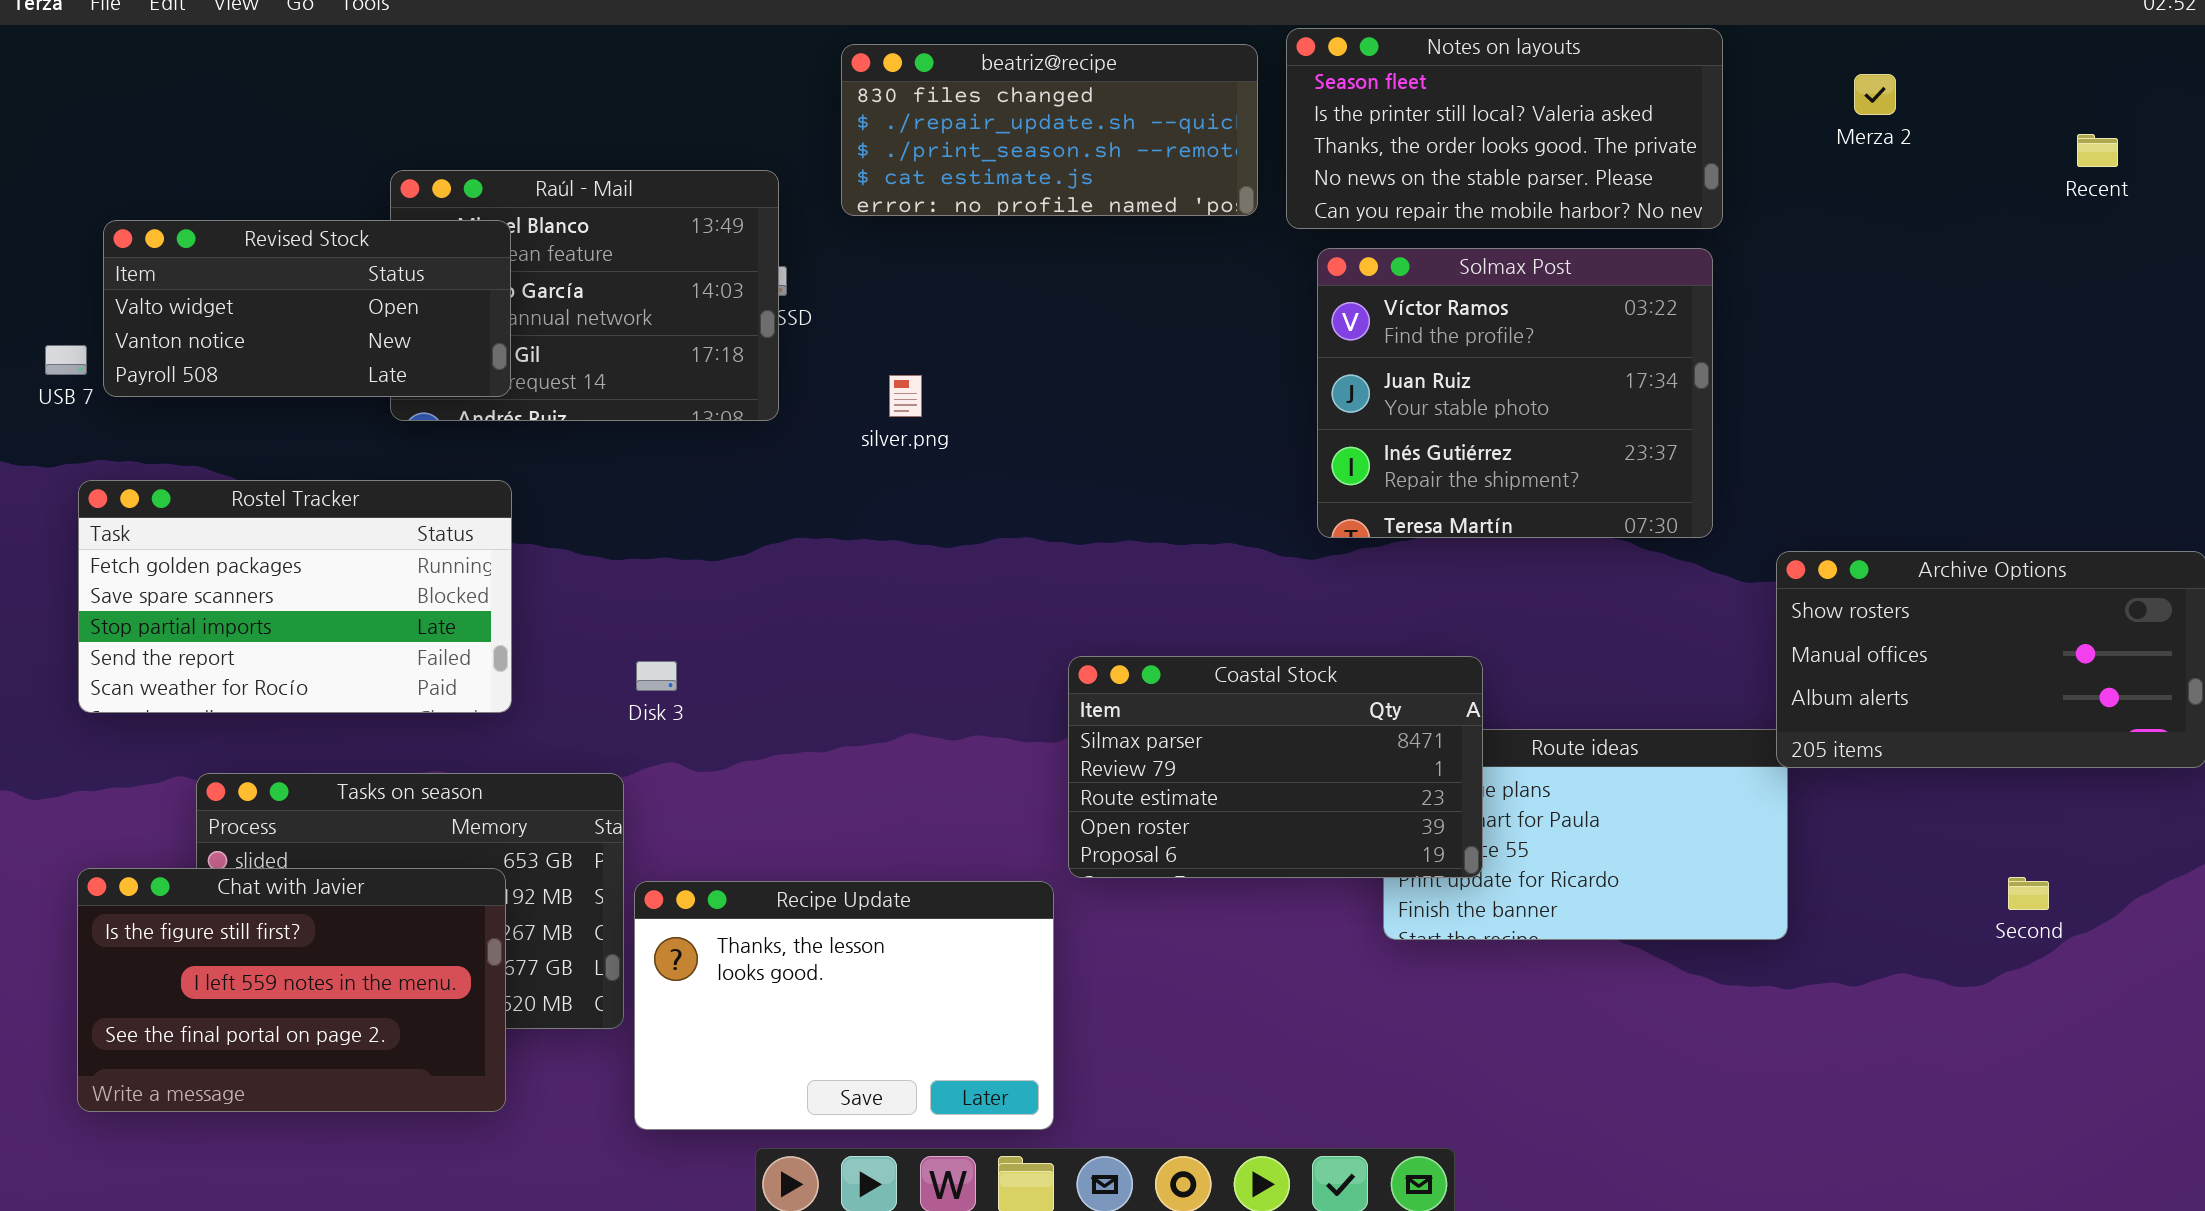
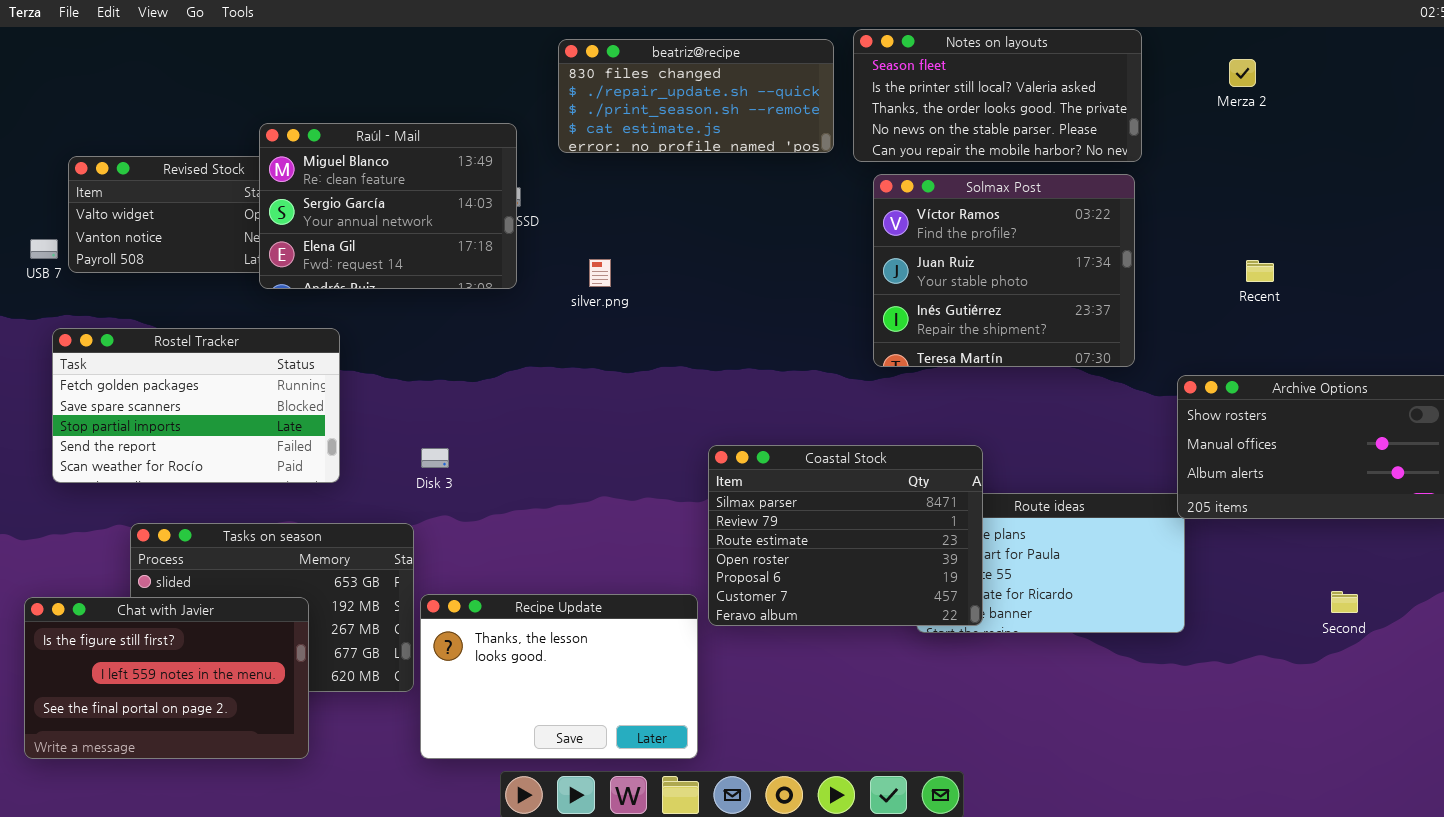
Recent: [2077,134,2118,167] -> [1246,260,1274,282], moved
Raúl - Mail: [390,170,779,421] -> [259,123,517,289], raised
Coastal Stock: [1068,656,1483,878] -> [708,445,983,626], resized
Chat with Javier: [77,868,506,1112] -> [24,597,309,759], moved

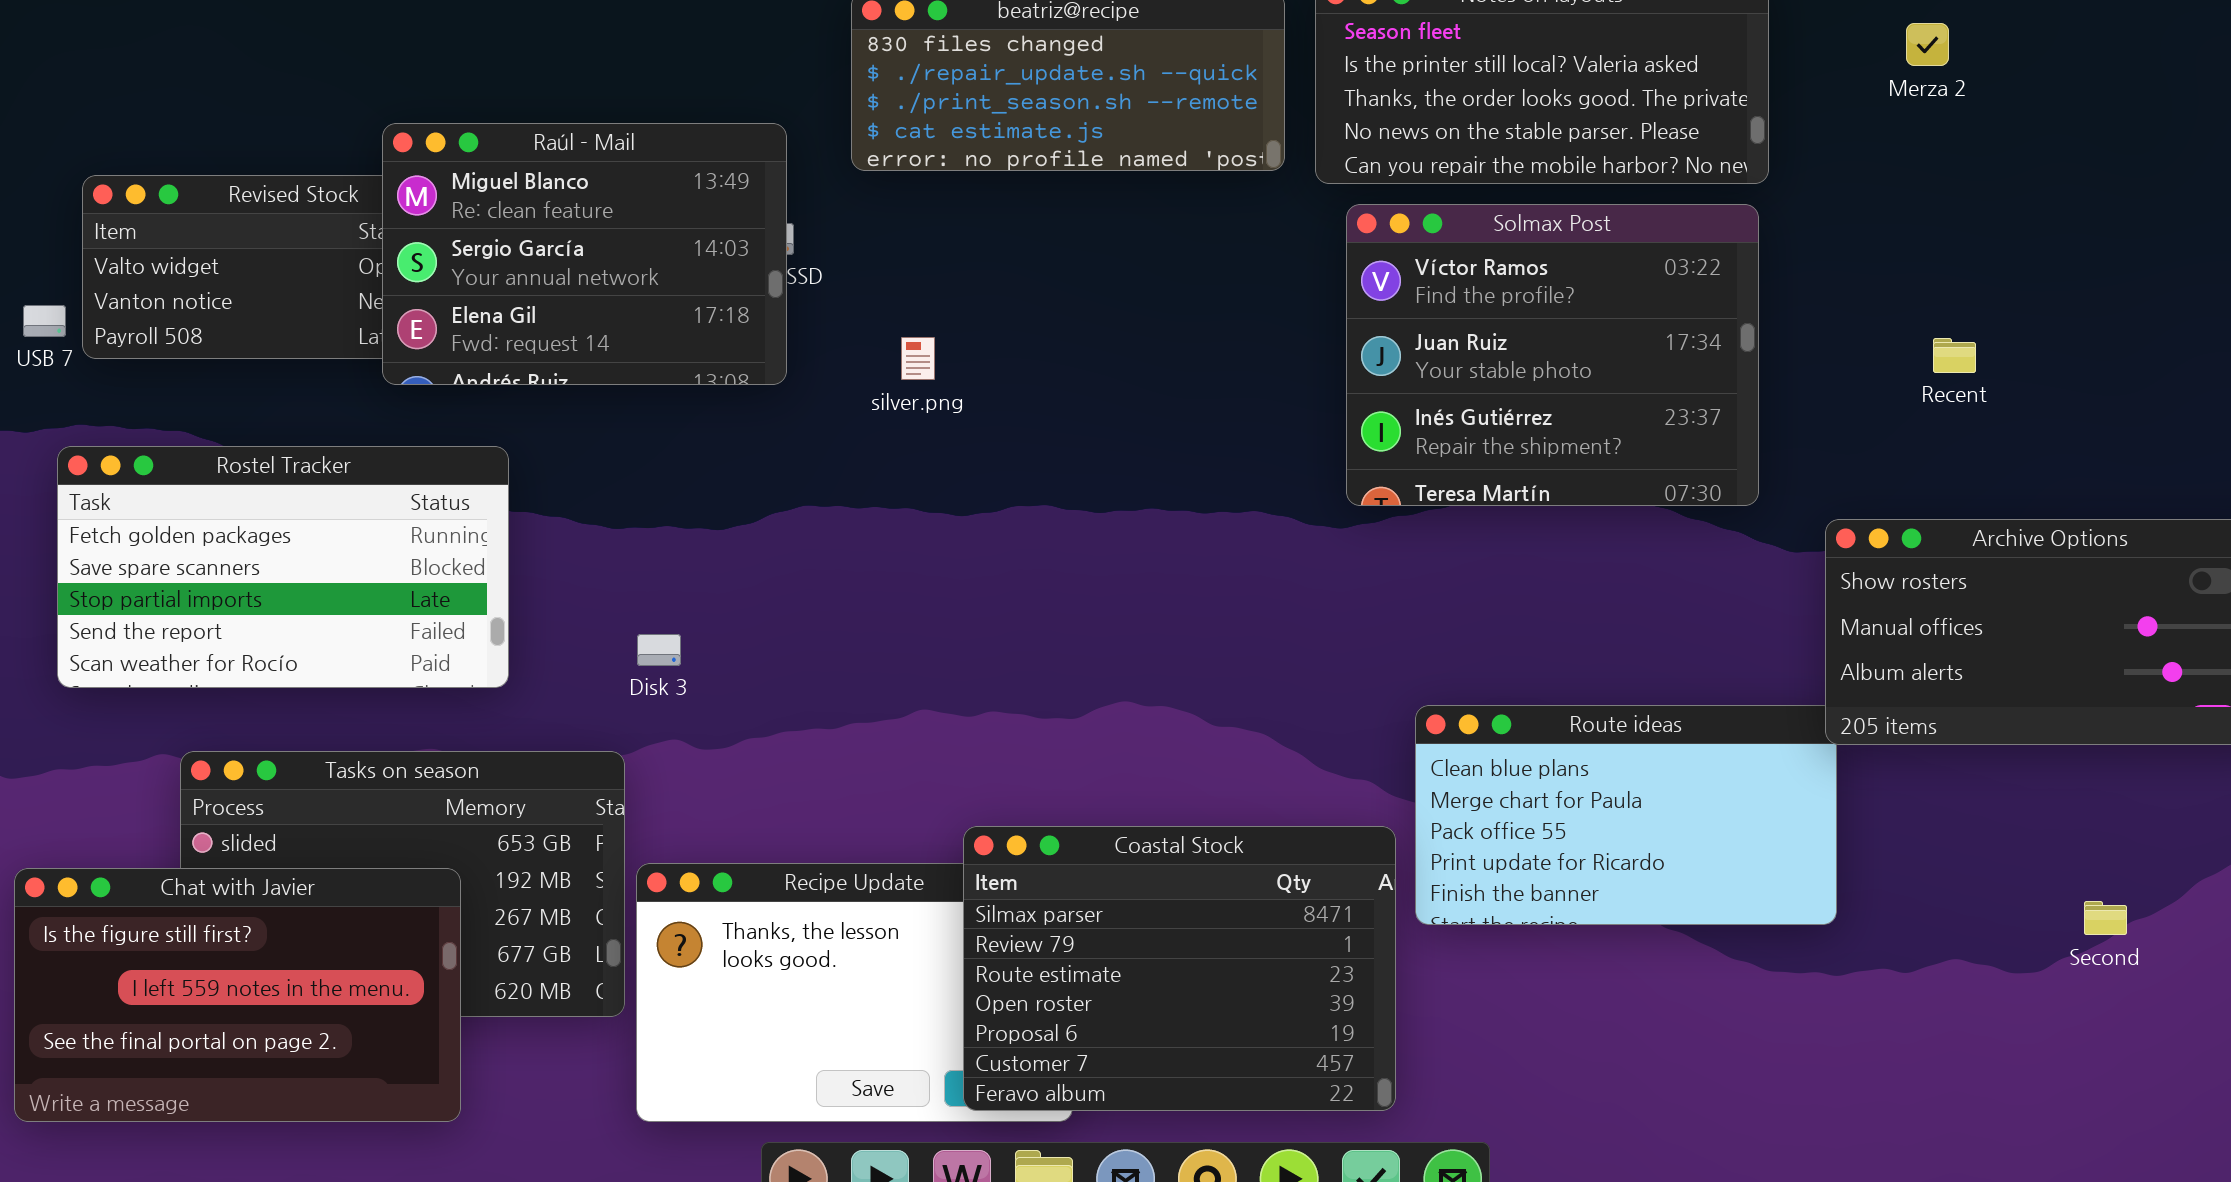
Coastal Stock: [708,445,983,626] -> [963,826,1396,1111], moved
Second: [1331,591,1358,613] -> [2084,901,2127,935], moved

